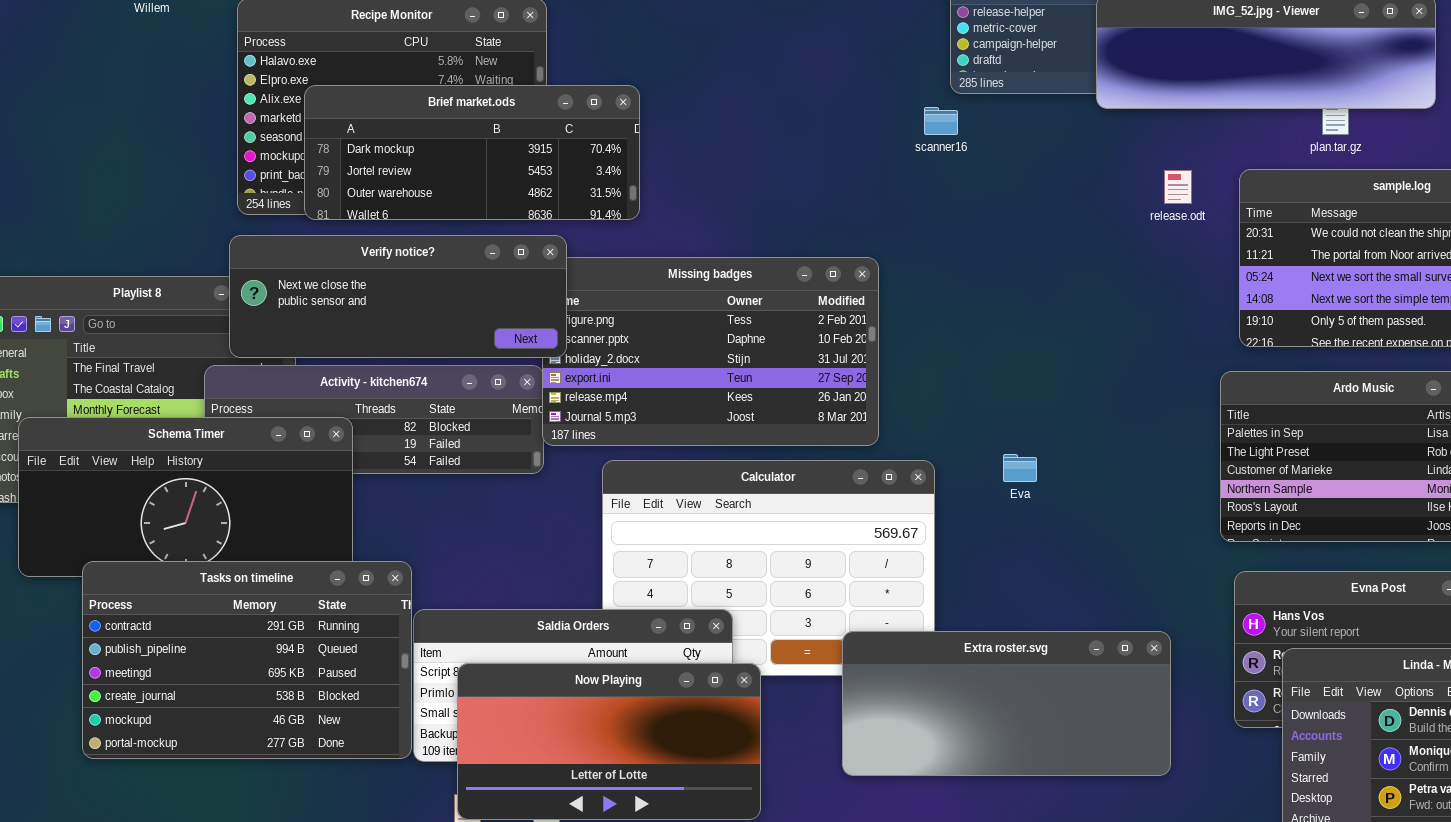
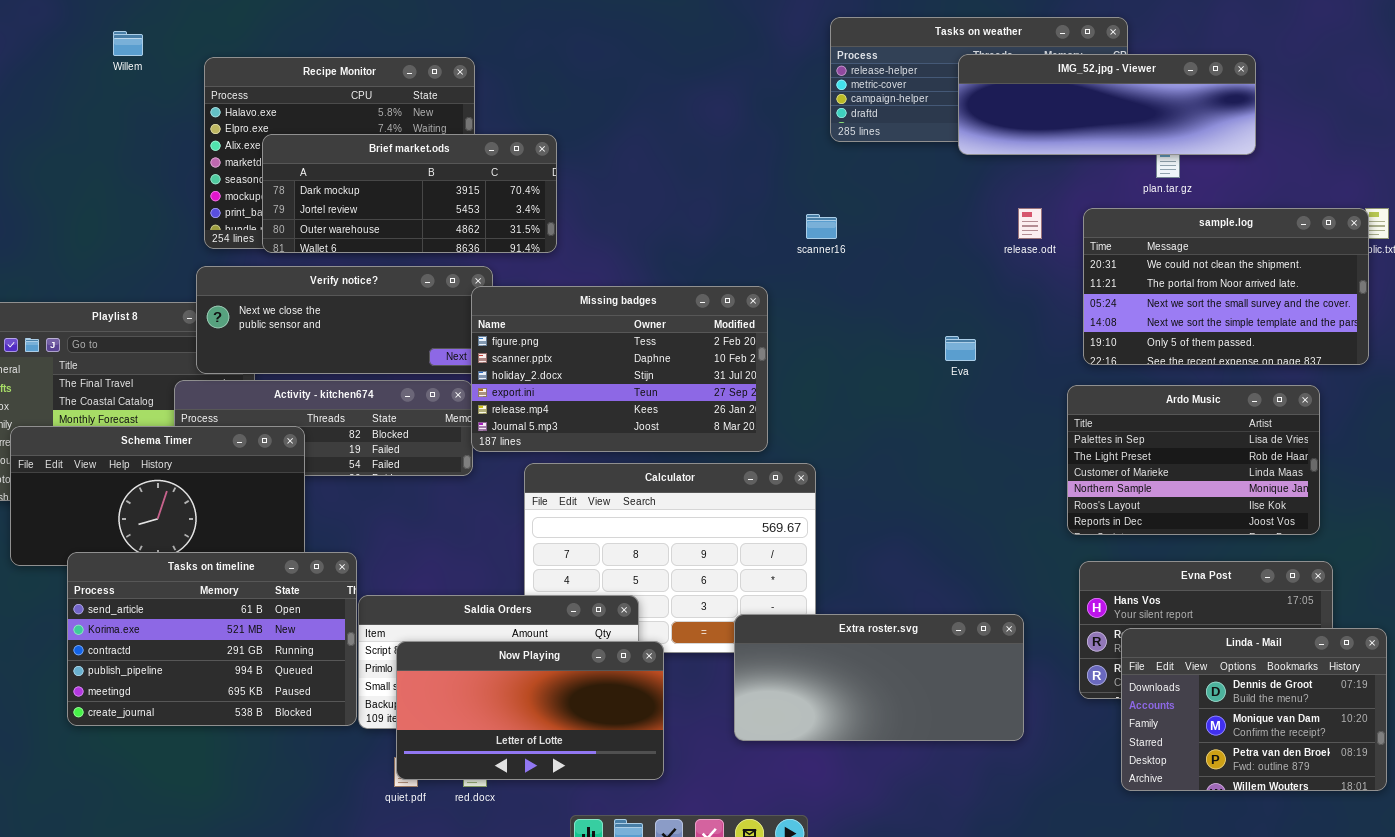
scanner16: [924,107,958,135] -> [806,214,837,239], moved
Missing badges: [542,257,879,446] -> [471,286,768,452], raised
Eva: [1003,454,1037,482] -> [945,336,976,361], moved
Tasks on timeline: [82,561,412,759] -> [67,552,357,726], scrolled up 2 rows

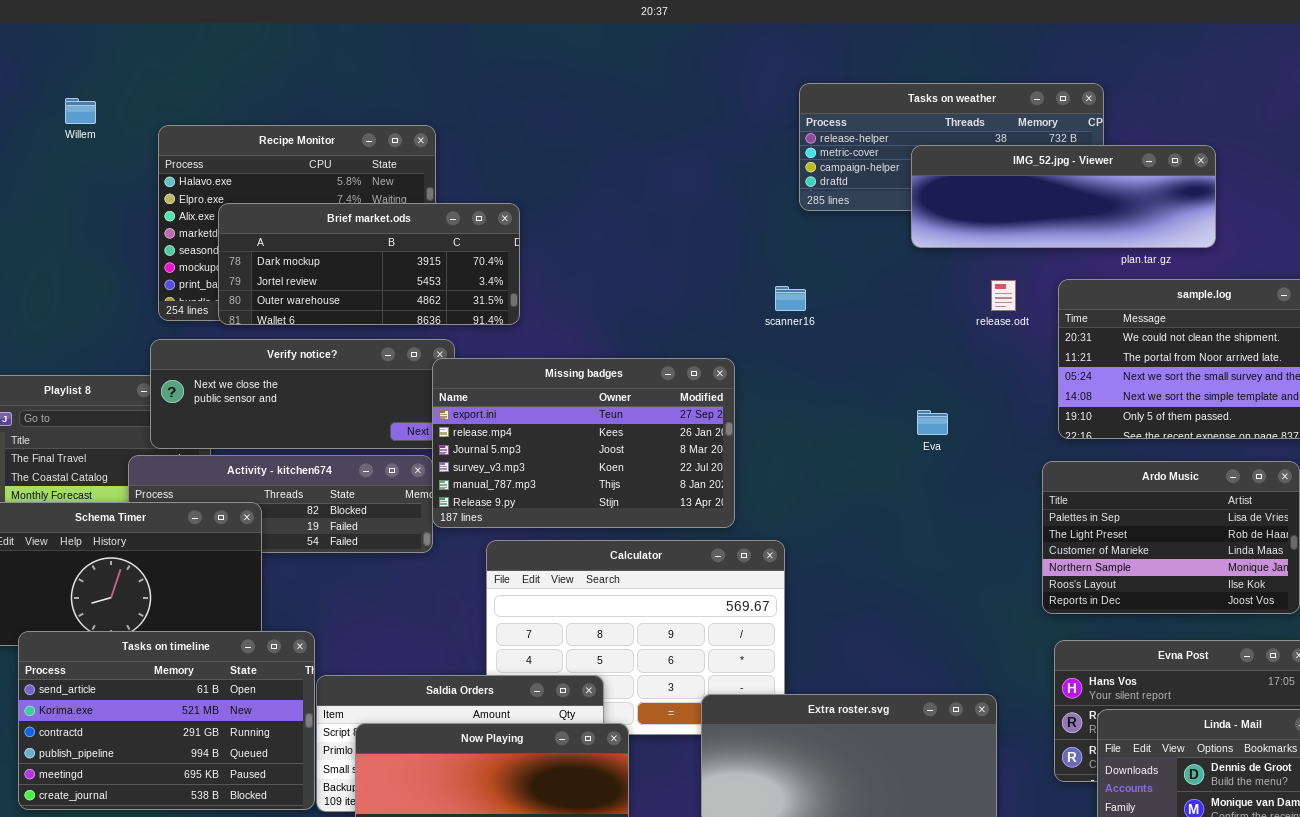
IMG_52.jpg - Viewer: [958,54,1256,155] -> [911,145,1216,248], moved
Missing badges: [471,286,768,452] -> [432,358,735,528], scrolled down 3 rows

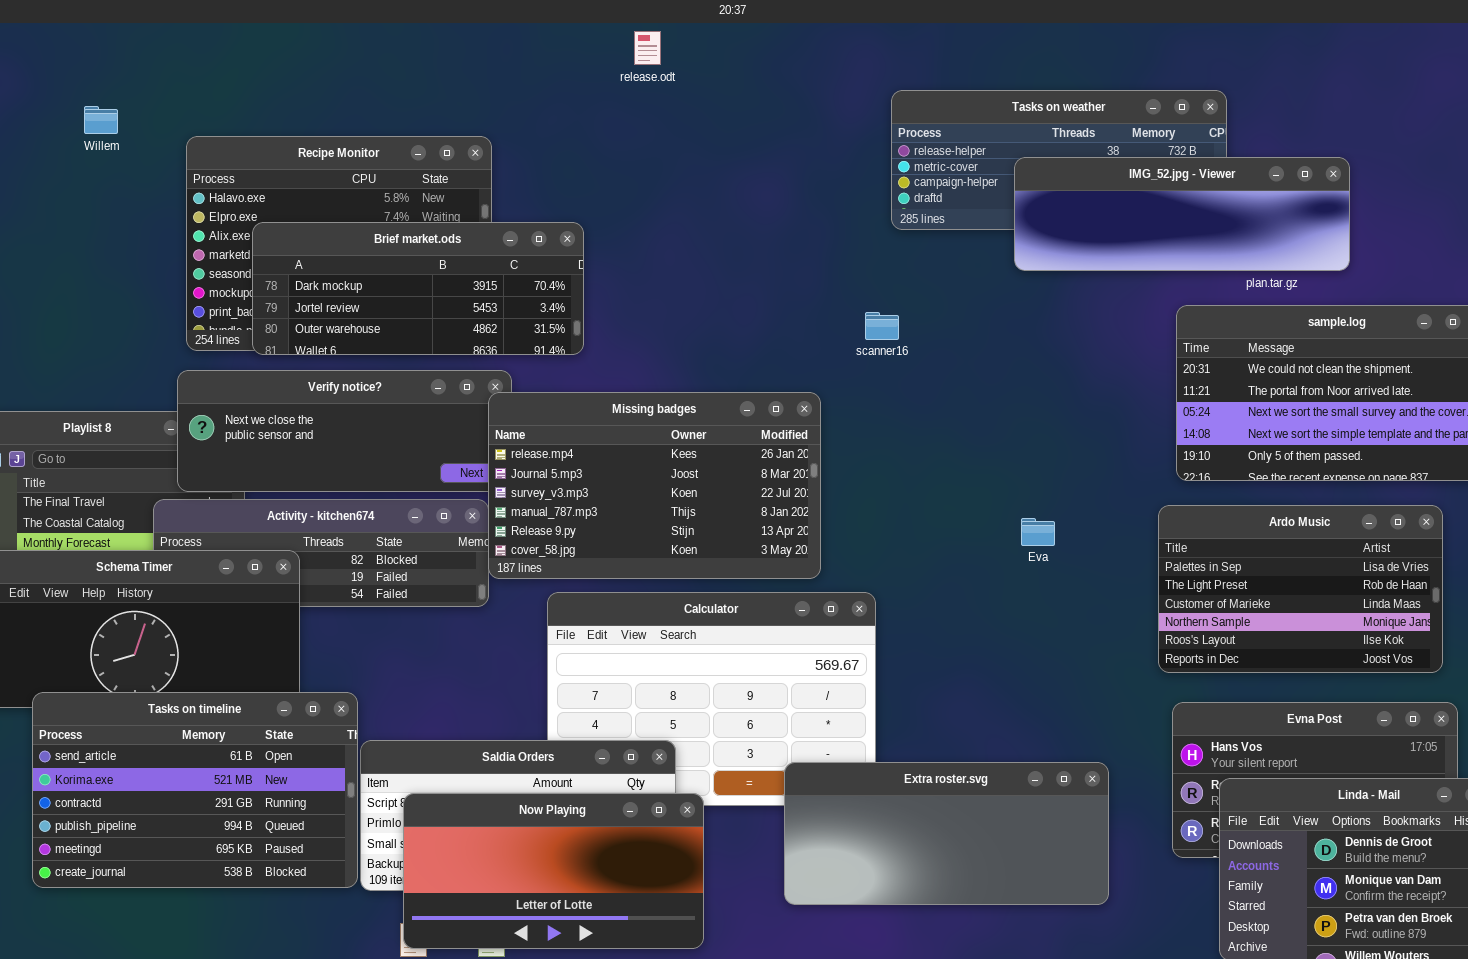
release.odt: [991,280,1016,311] -> [634,31,661,65], moved
Missing badges: [432,358,735,528] -> [488,392,821,579], scrolled down 1 row
Eva: [917,410,948,435] -> [1021,518,1055,546], moved

